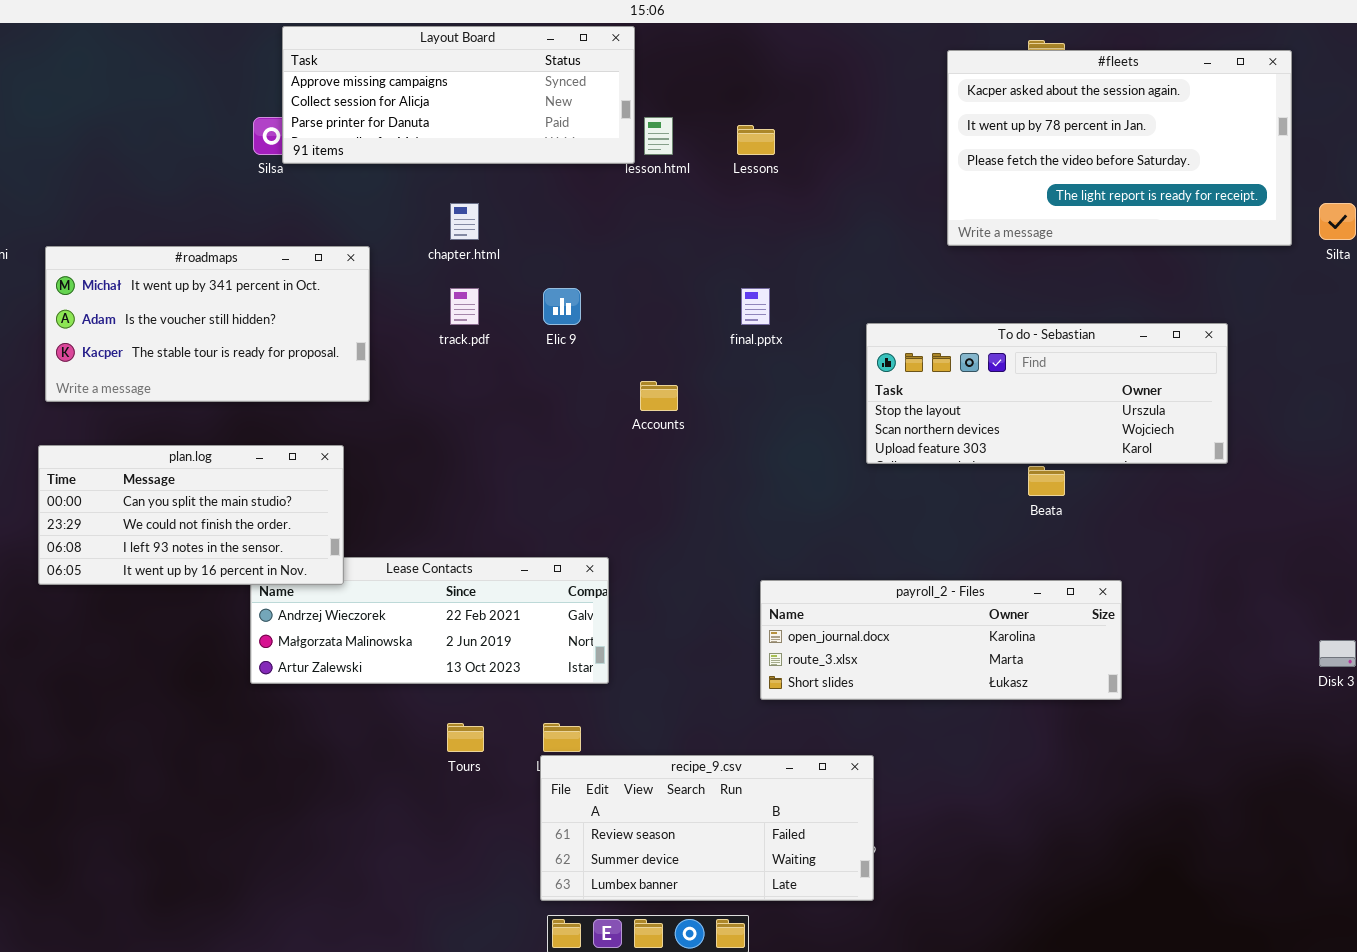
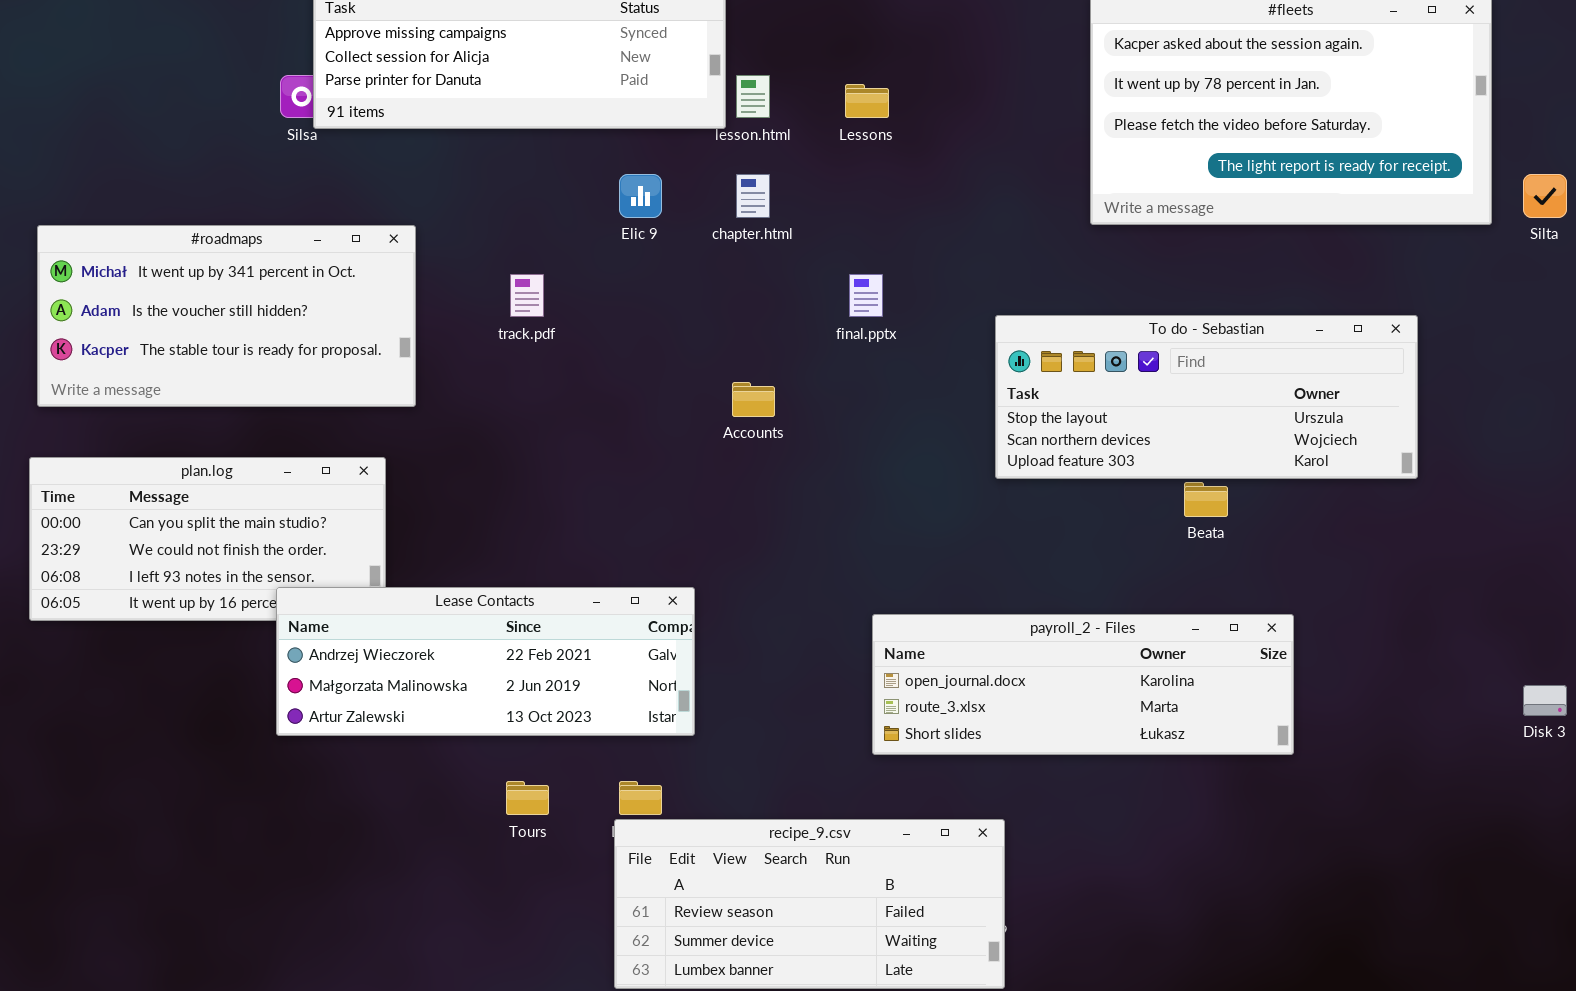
chapter.html: [450,203,479,240] -> [736,174,770,218], moved
Elic 9: [543,288,581,325] -> [619,174,662,218], moved
Lease Contacts: [250,557,609,684] -> [276,587,695,736], raised

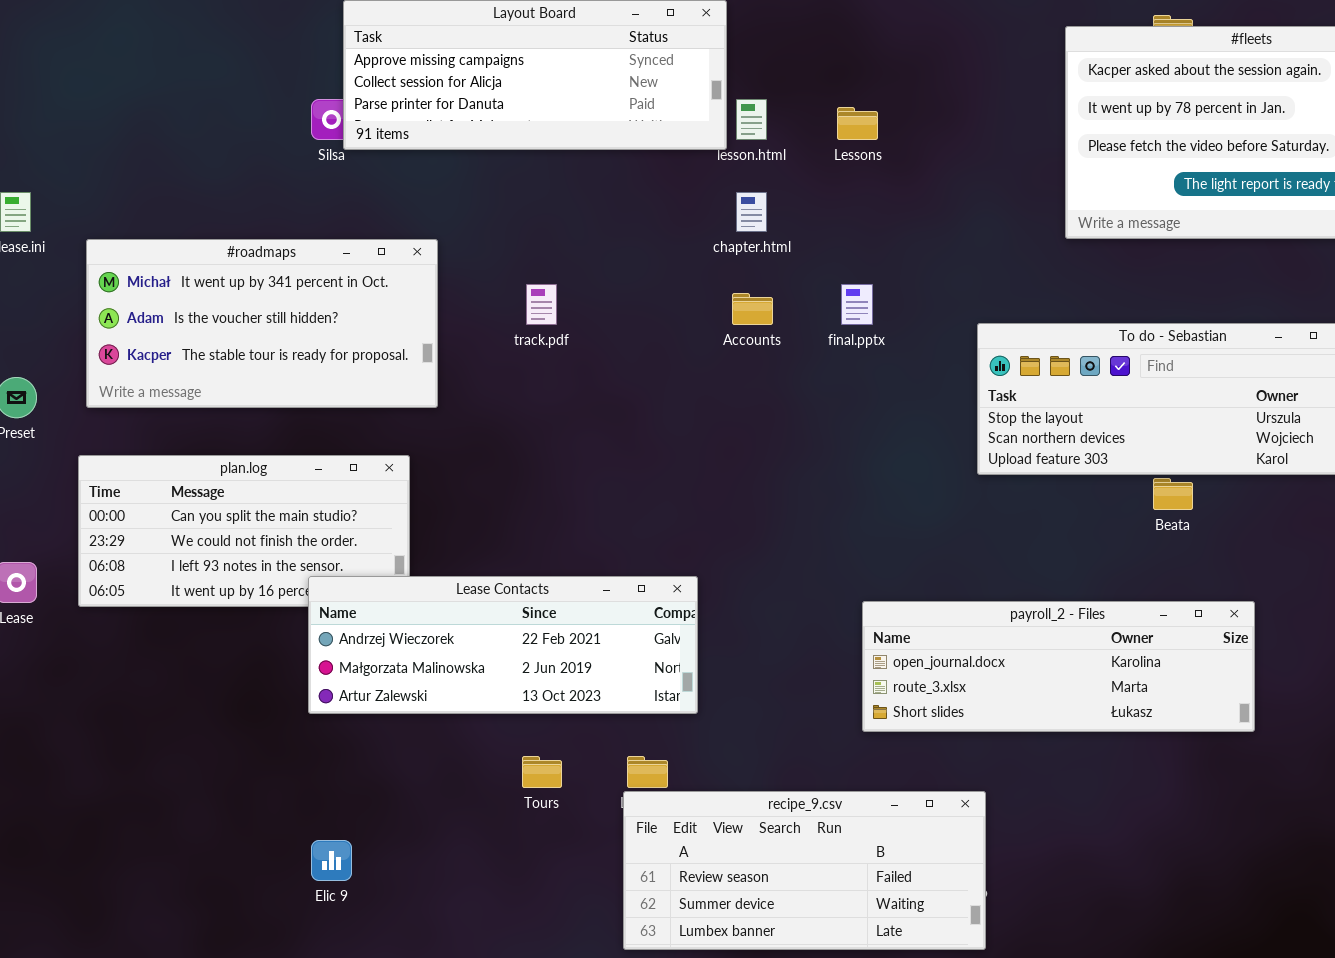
Elic 9: [619,174,662,218] -> [311,840,352,881], moved
Accounts: [732,382,775,417] -> [732,293,773,325], moved

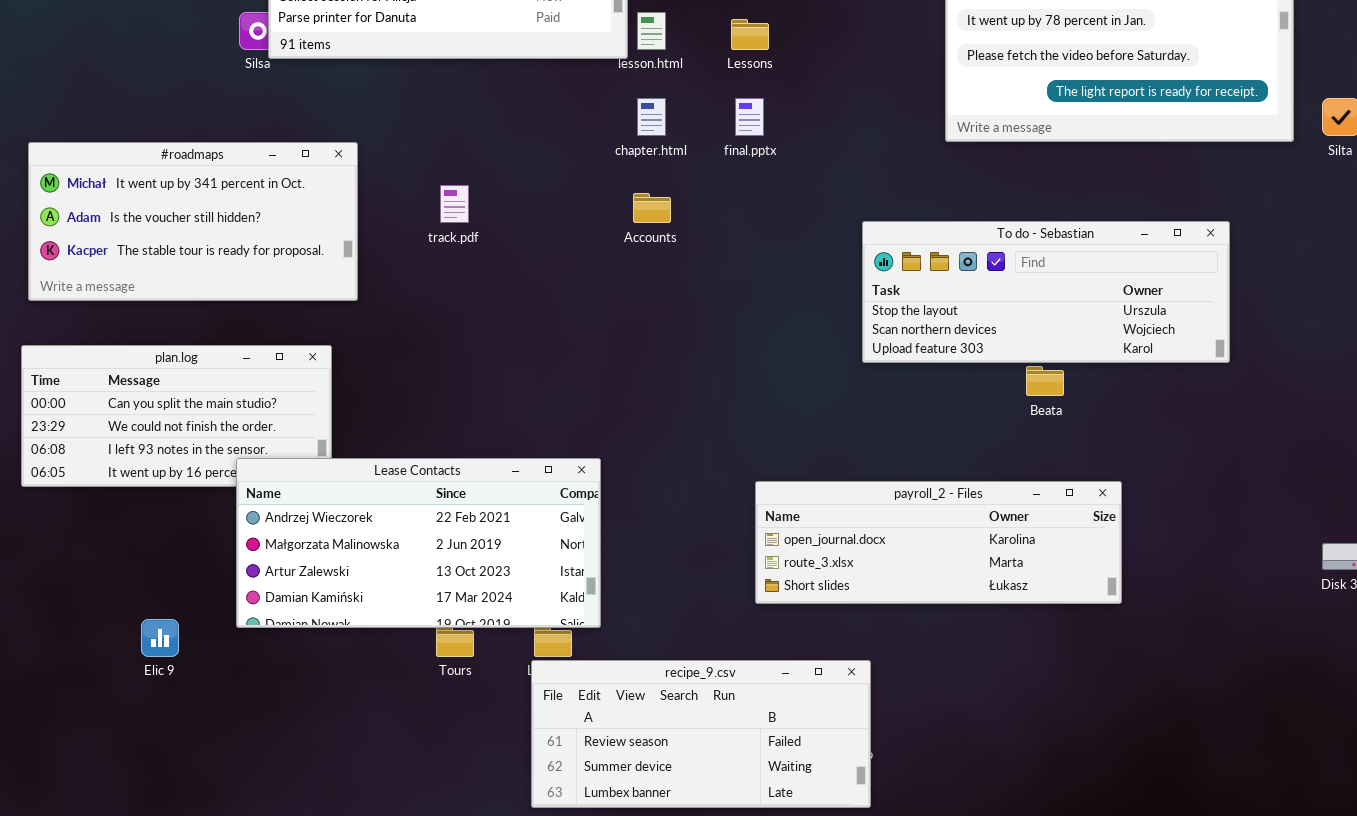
final.pptx: [841,284,873,325] -> [735,98,764,136], moved
Lease Contacts: [308,576,698,714] -> [236,458,601,628], resized
Elic 9: [311,840,352,881] -> [141,619,179,657], moved

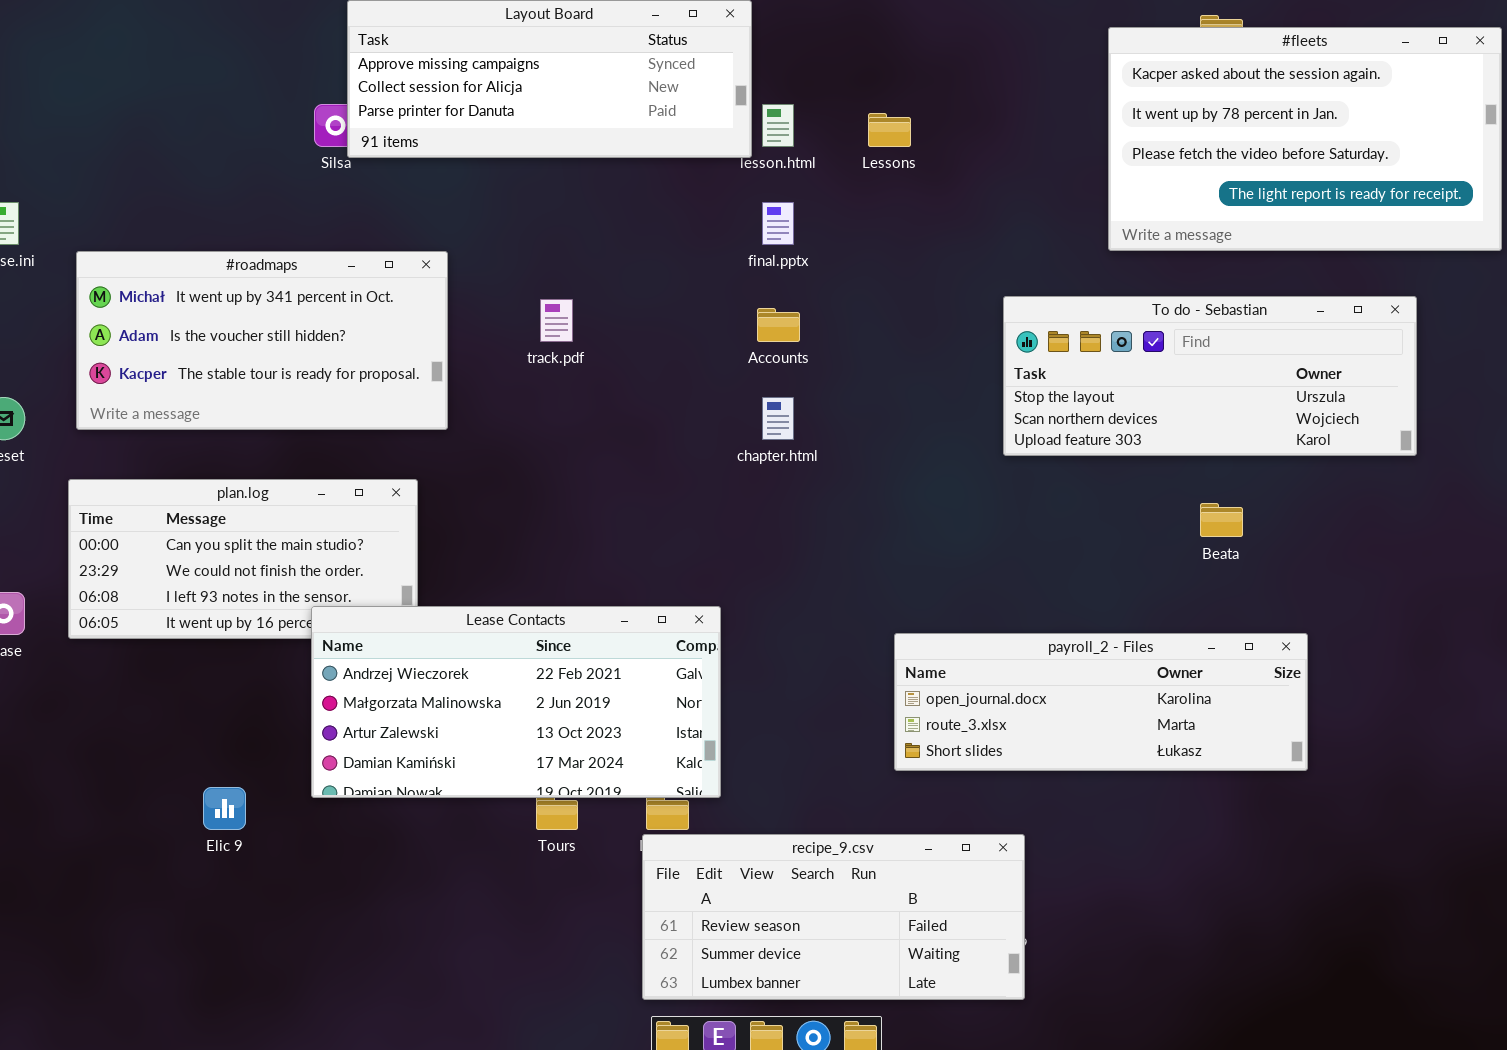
chapter.html: [637,98,666,136] -> [762,397,794,440], moved
final.pptx: [735,98,764,136] -> [762,202,794,245], moved
To do - Sebastian: [862,221,1230,363] -> [1003,296,1417,456], moved

